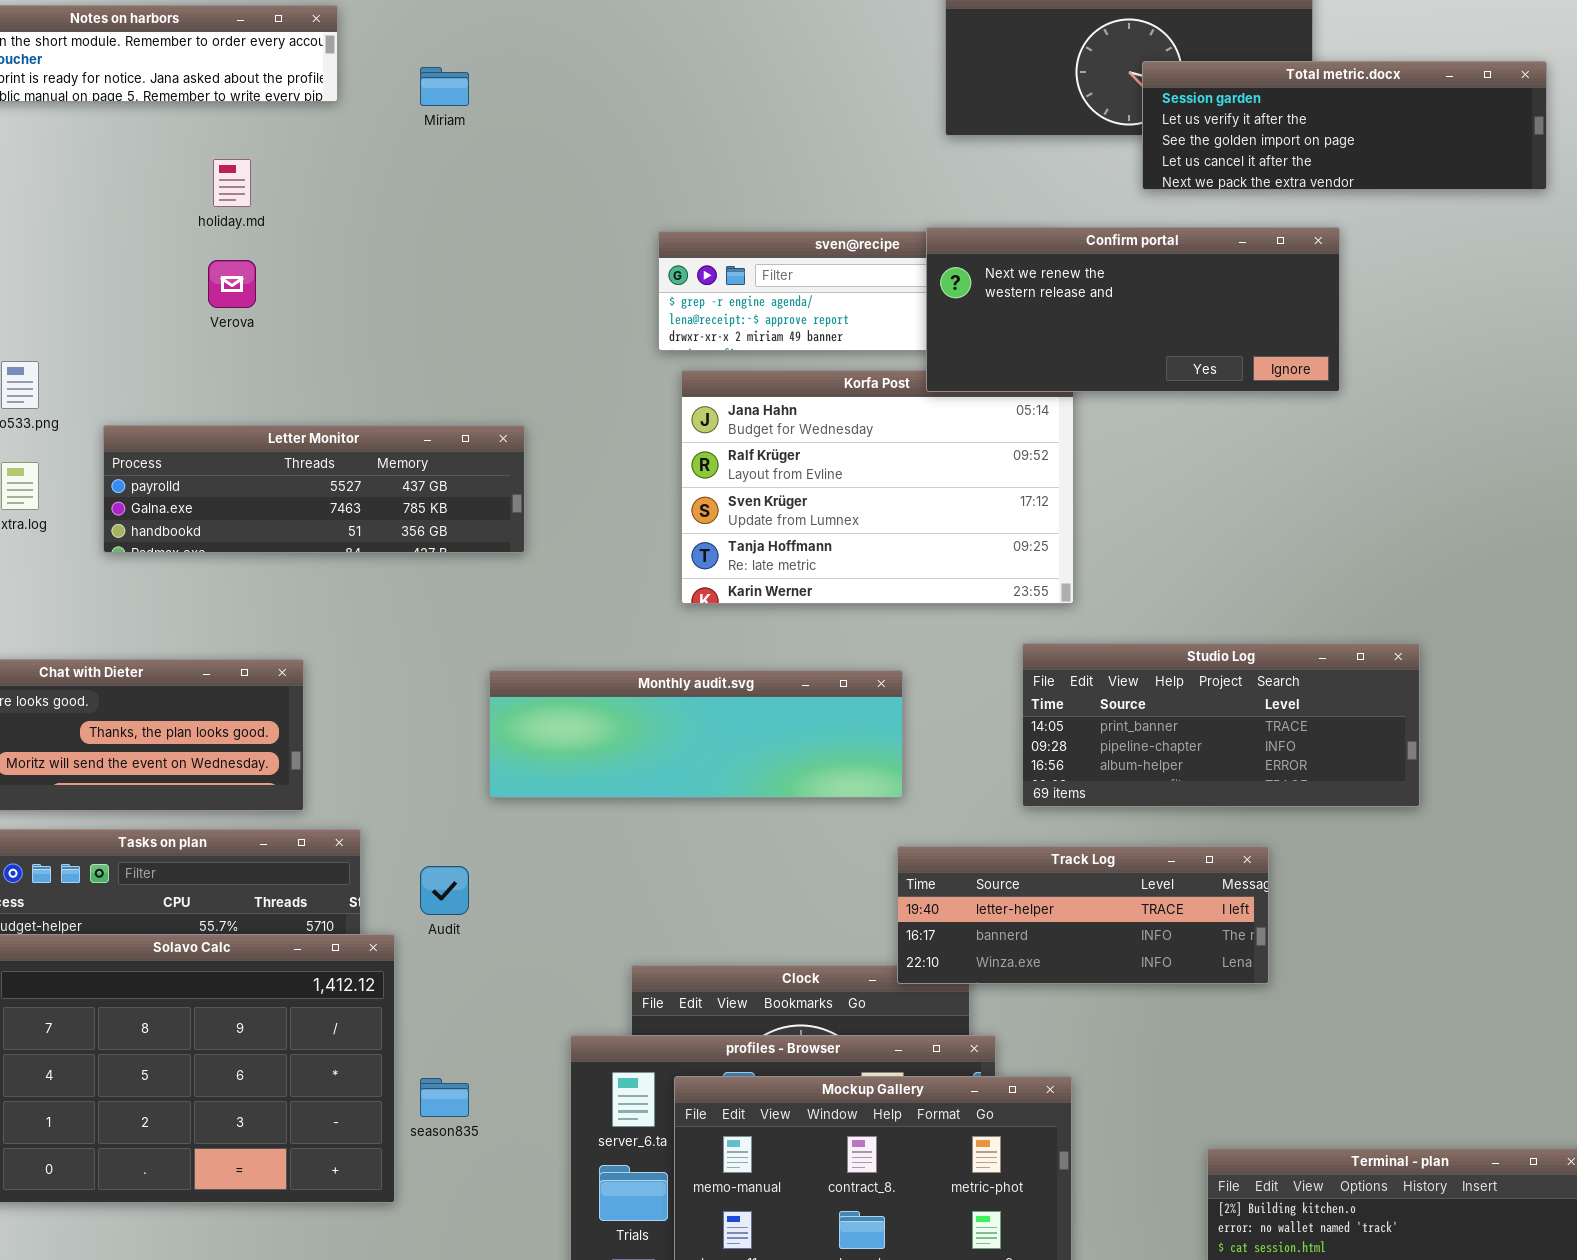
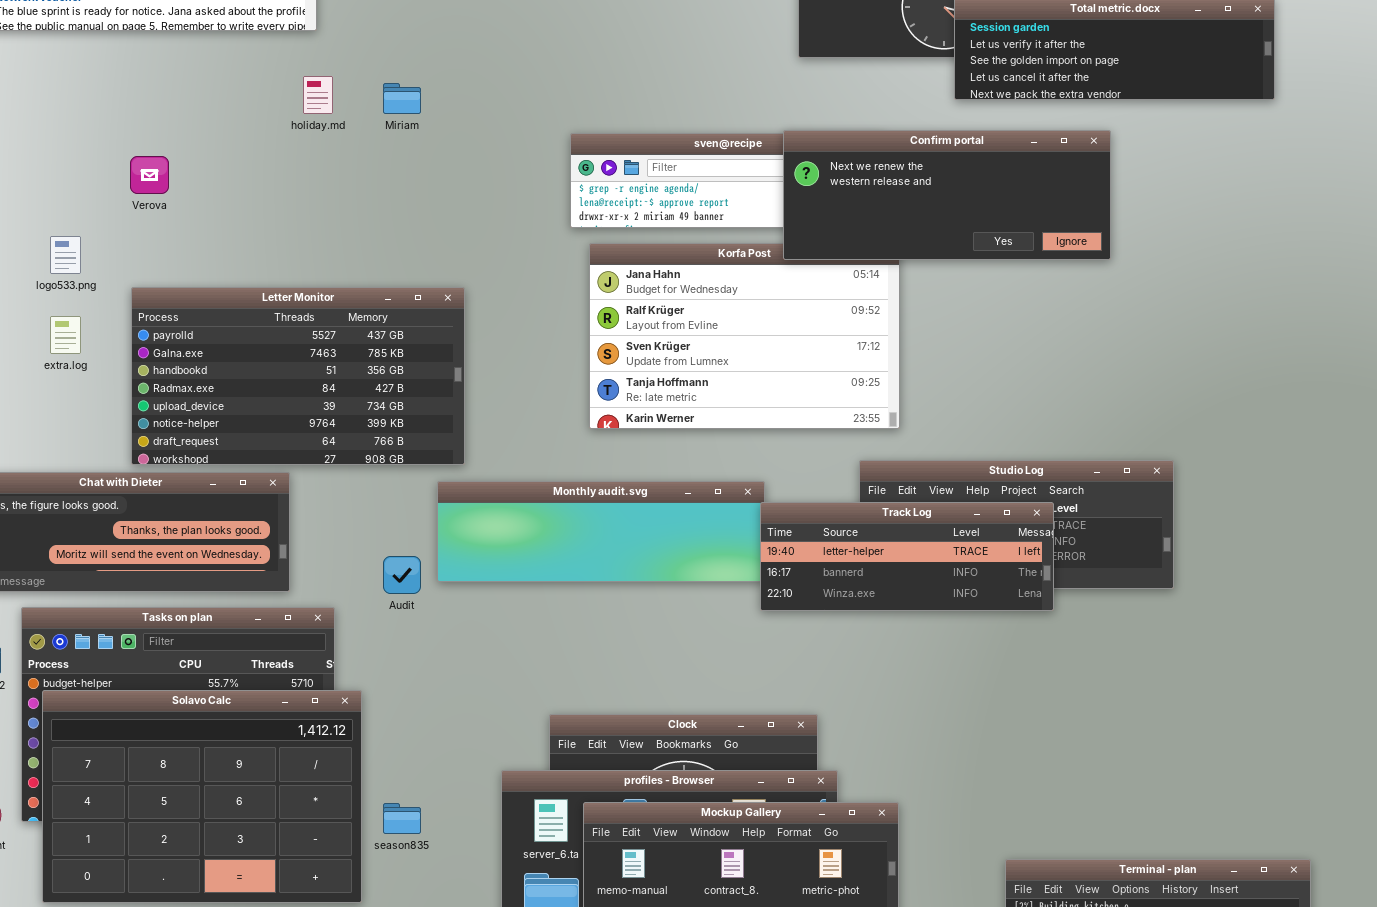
Miriam: [420,67,469,106] -> [383,83,421,114], moved
holiday.md: [213,159,251,207] -> [303,76,333,114], moved
Verova: [208,260,256,308] -> [130,156,169,194], moved
Letter Monitor: [103,425,525,553] -> [131,287,465,465], resized
Track Log: [897,846,1269,984] -> [760,502,1054,611], moved
Audit: [420,866,469,915] -> [383,556,421,594], moved

